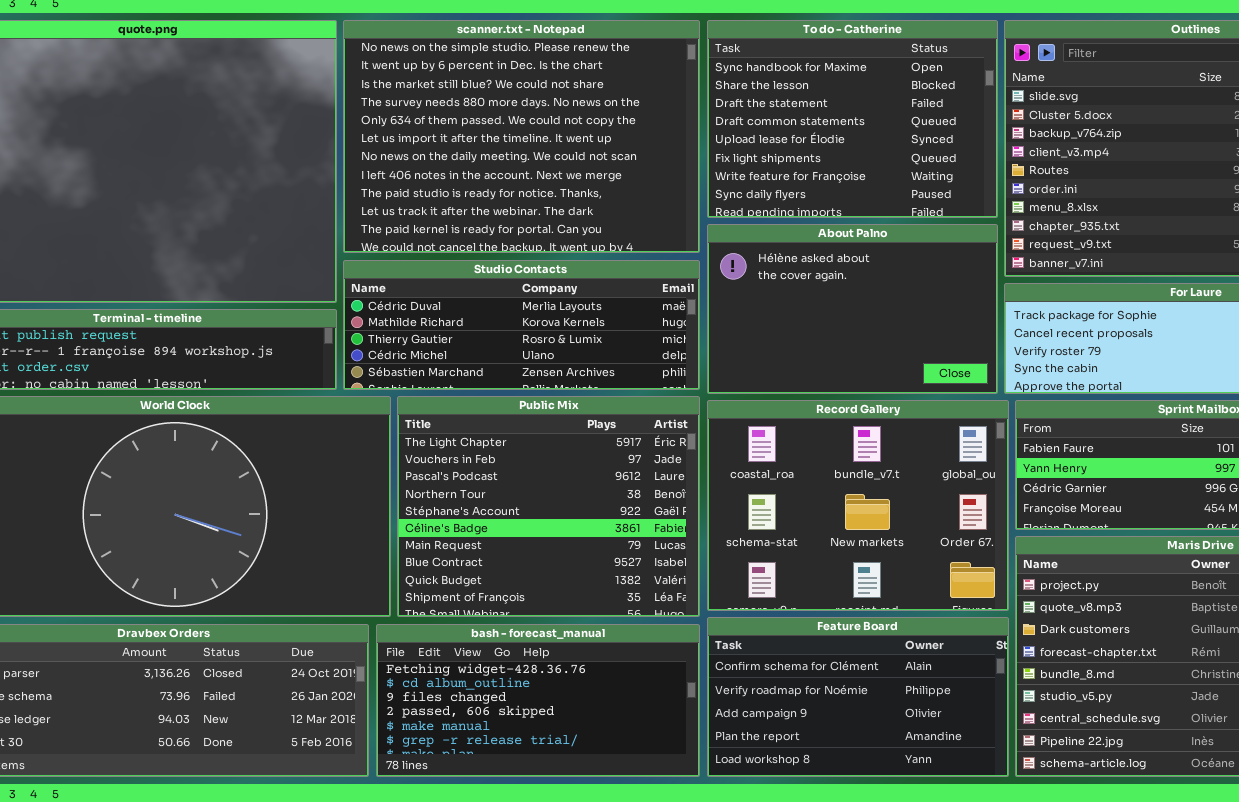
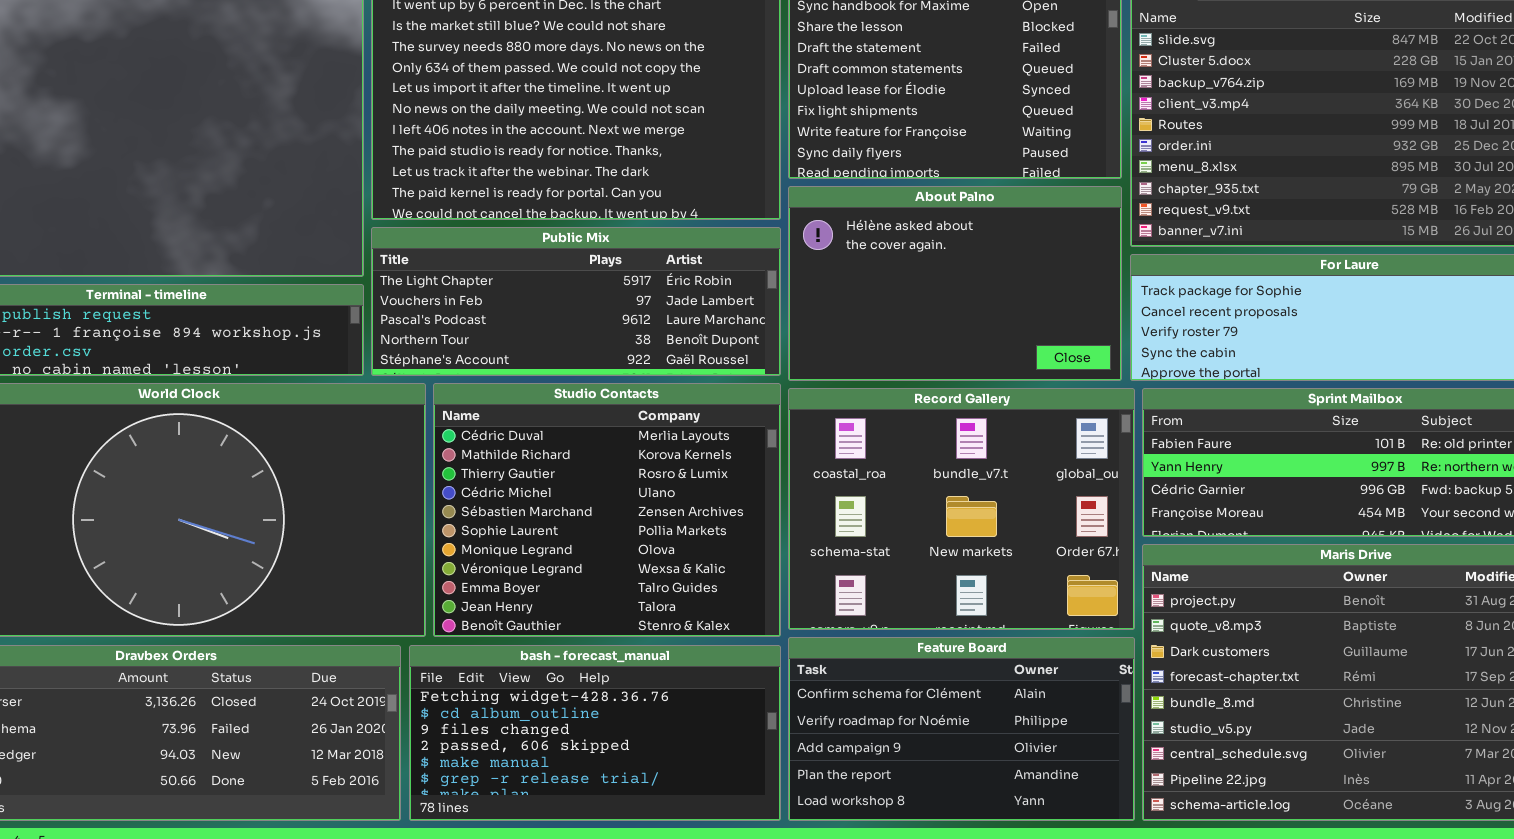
Studio Contacts: [343,260,700,390] -> [433,383,781,637], moved, resized
Public Mix: [397,396,700,617] -> [371,227,781,376], moved, resized

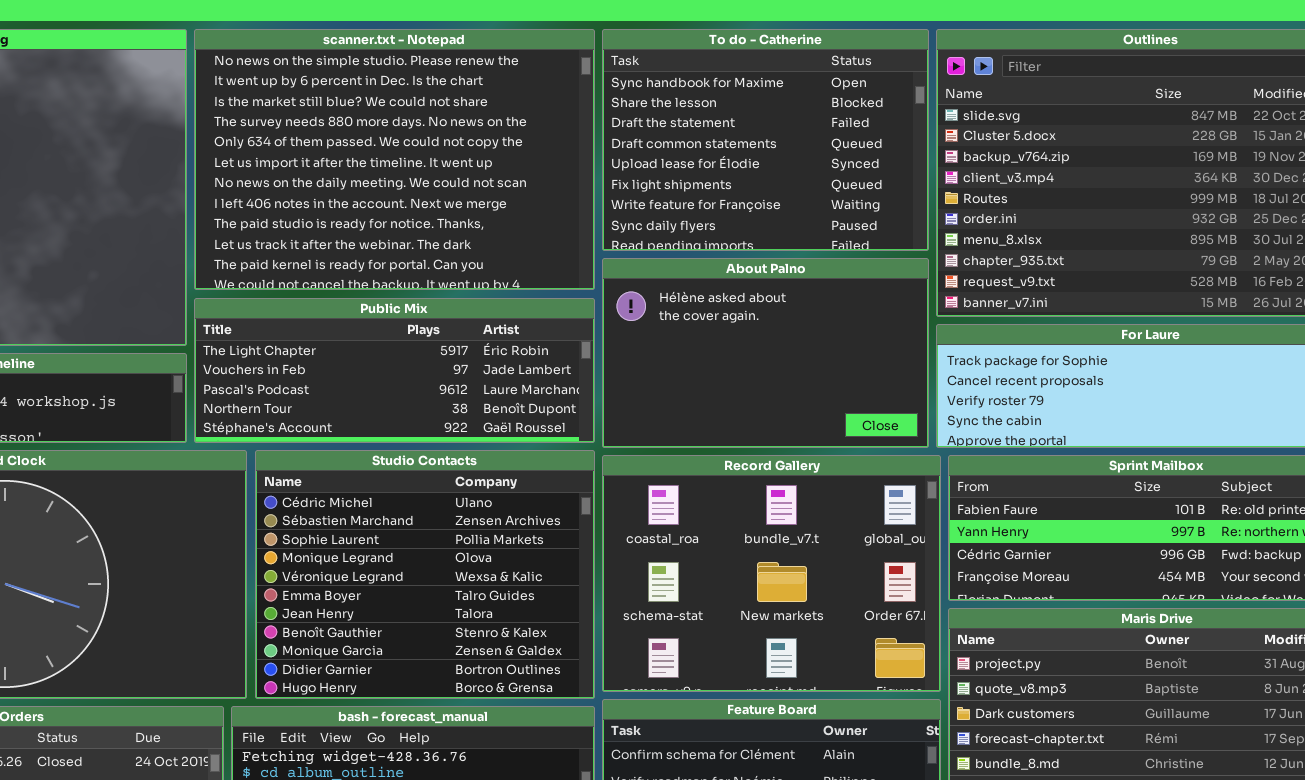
Studio Contacts: [433,383,781,637] -> [255,450,595,699], scrolled down 3 rows

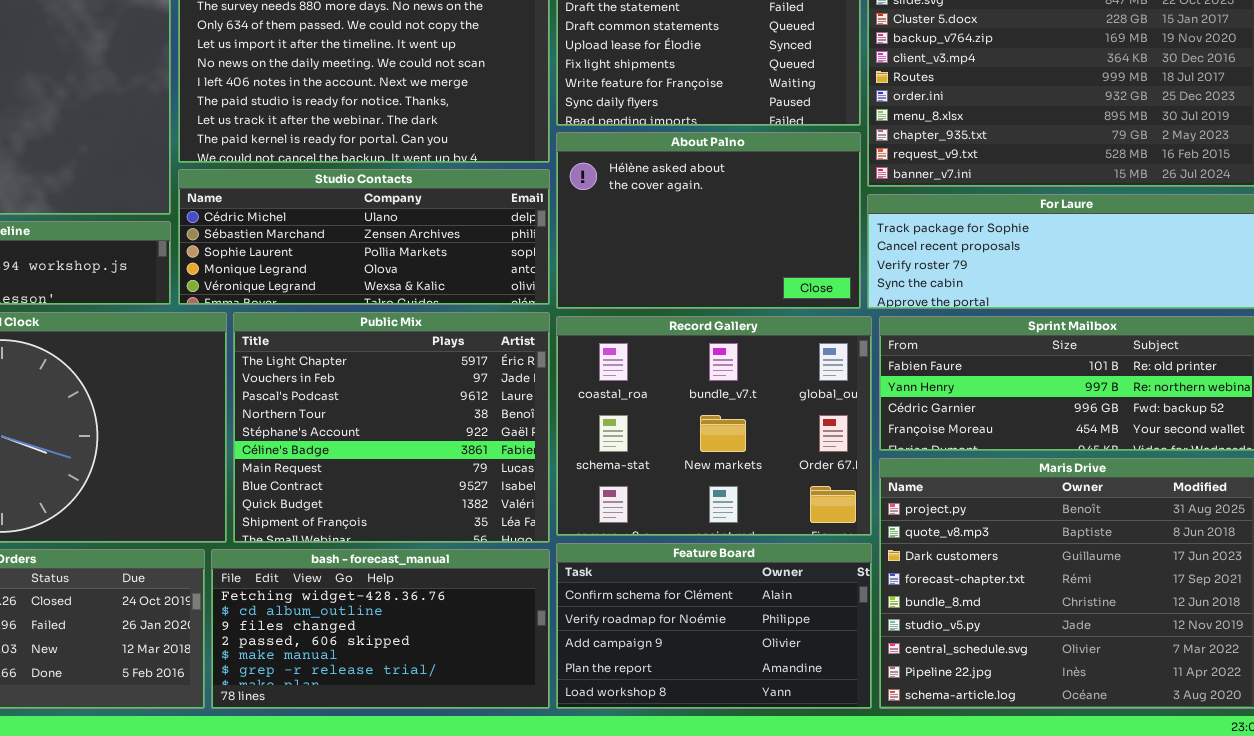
Public Mix: [194,298,595,443] -> [233,312,550,543], moved, resized
Studio Contacts: [255,450,595,699] -> [178,169,550,305], moved, resized

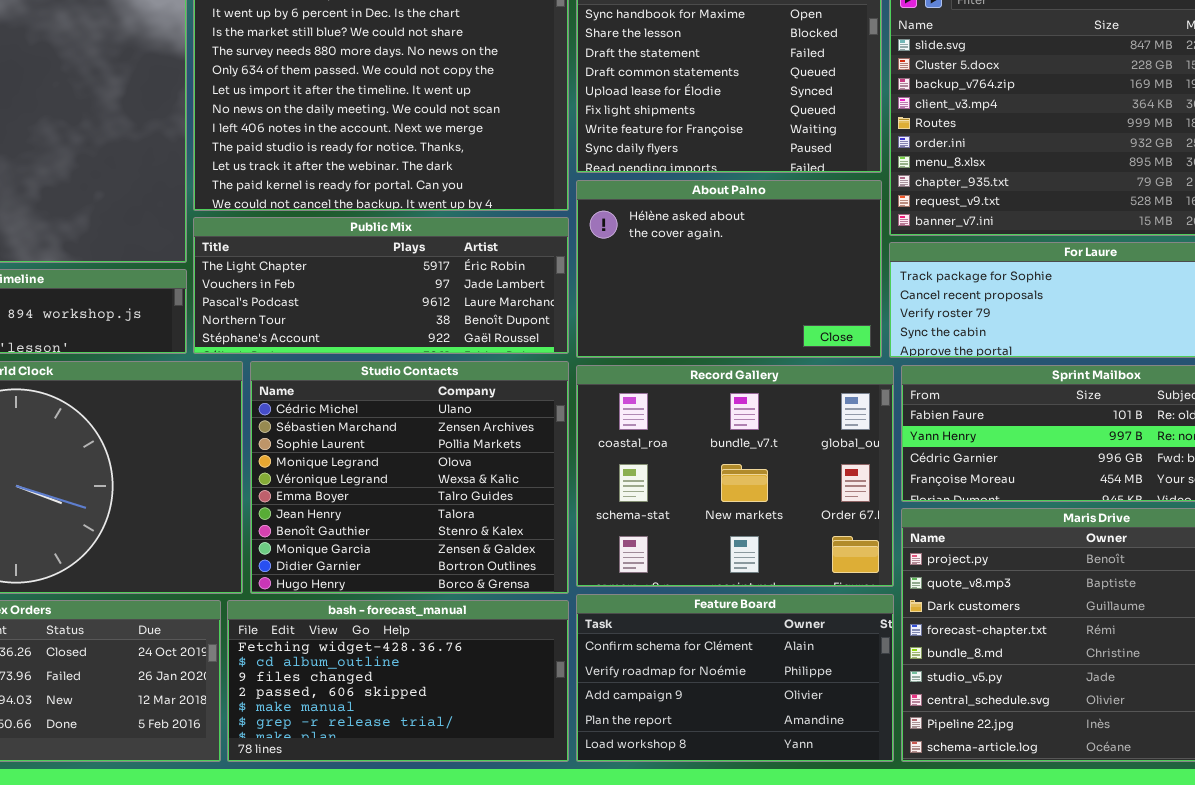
Studio Contacts: [178,169,550,305] -> [250,361,569,594], moved, resized
Public Mix: [233,312,550,543] -> [193,217,569,354], moved, resized

